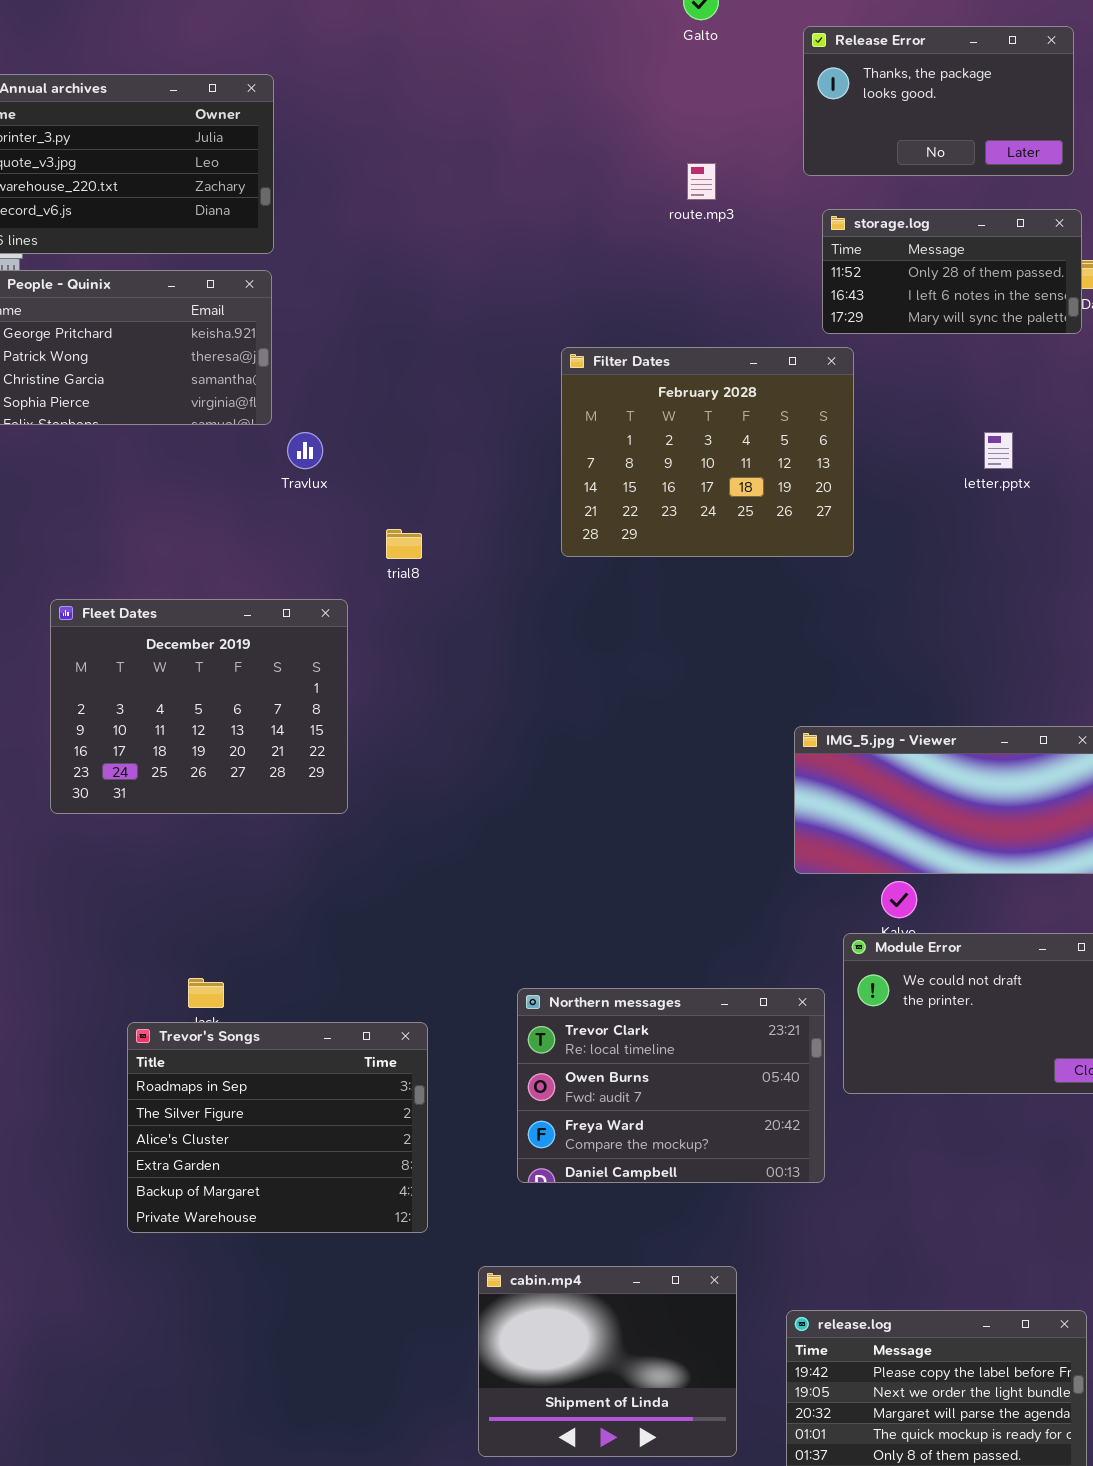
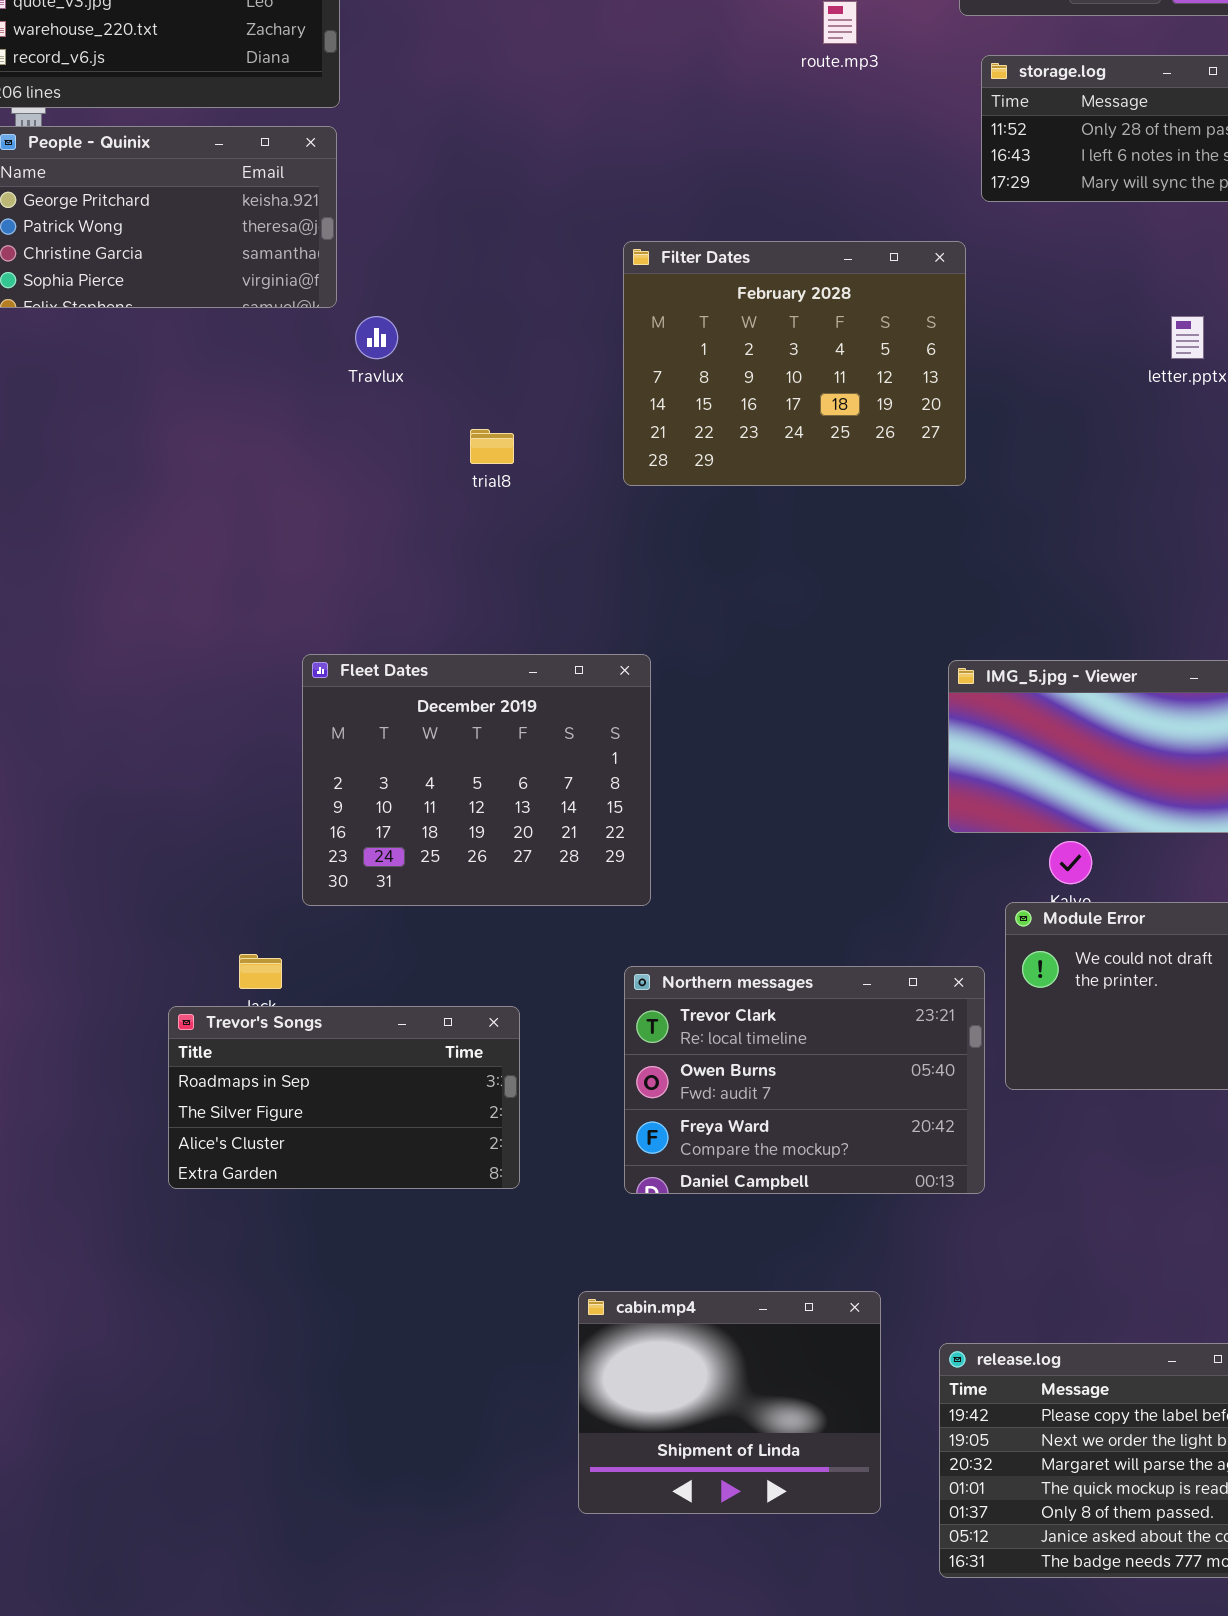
Filter Dates: [561,347,854,557] -> [623,241,966,486], moved
Fleet Dates: [50,599,348,814] -> [302,654,651,906], moved
Trevor's Songs: [127,1022,428,1233] -> [168,1006,520,1189], resized

